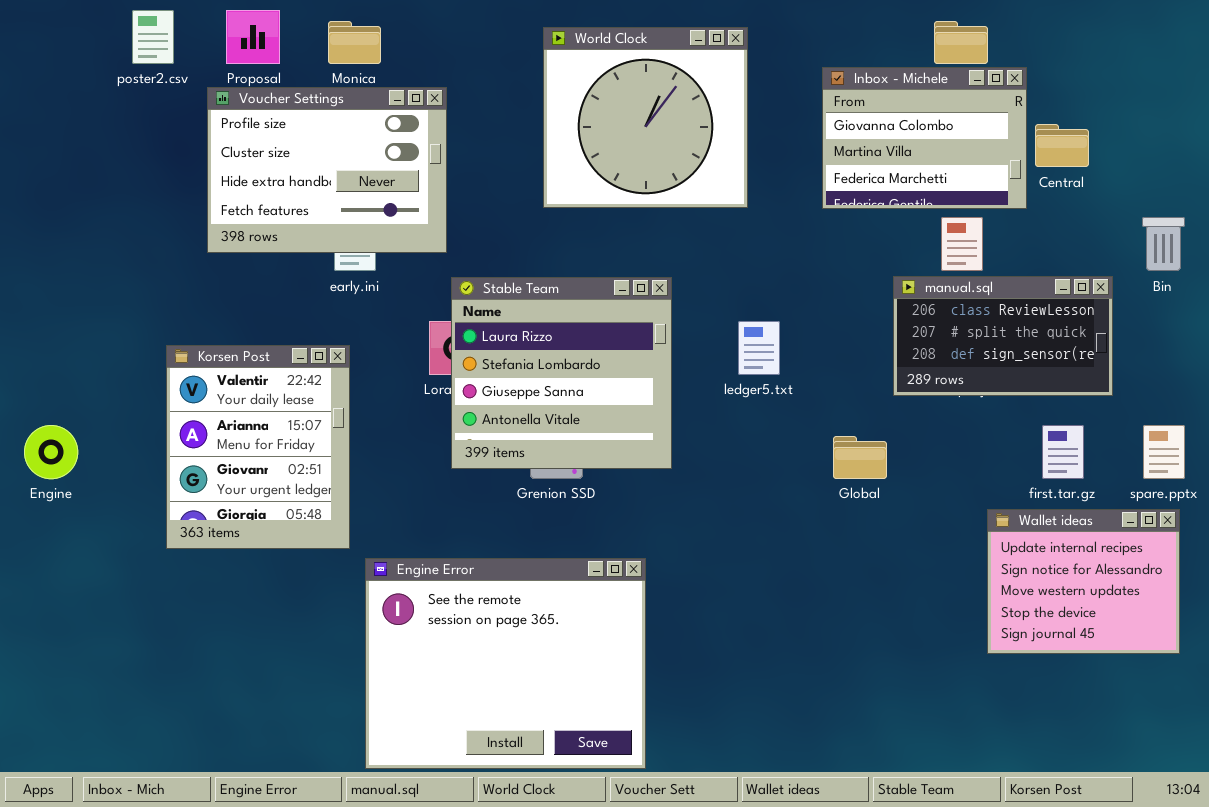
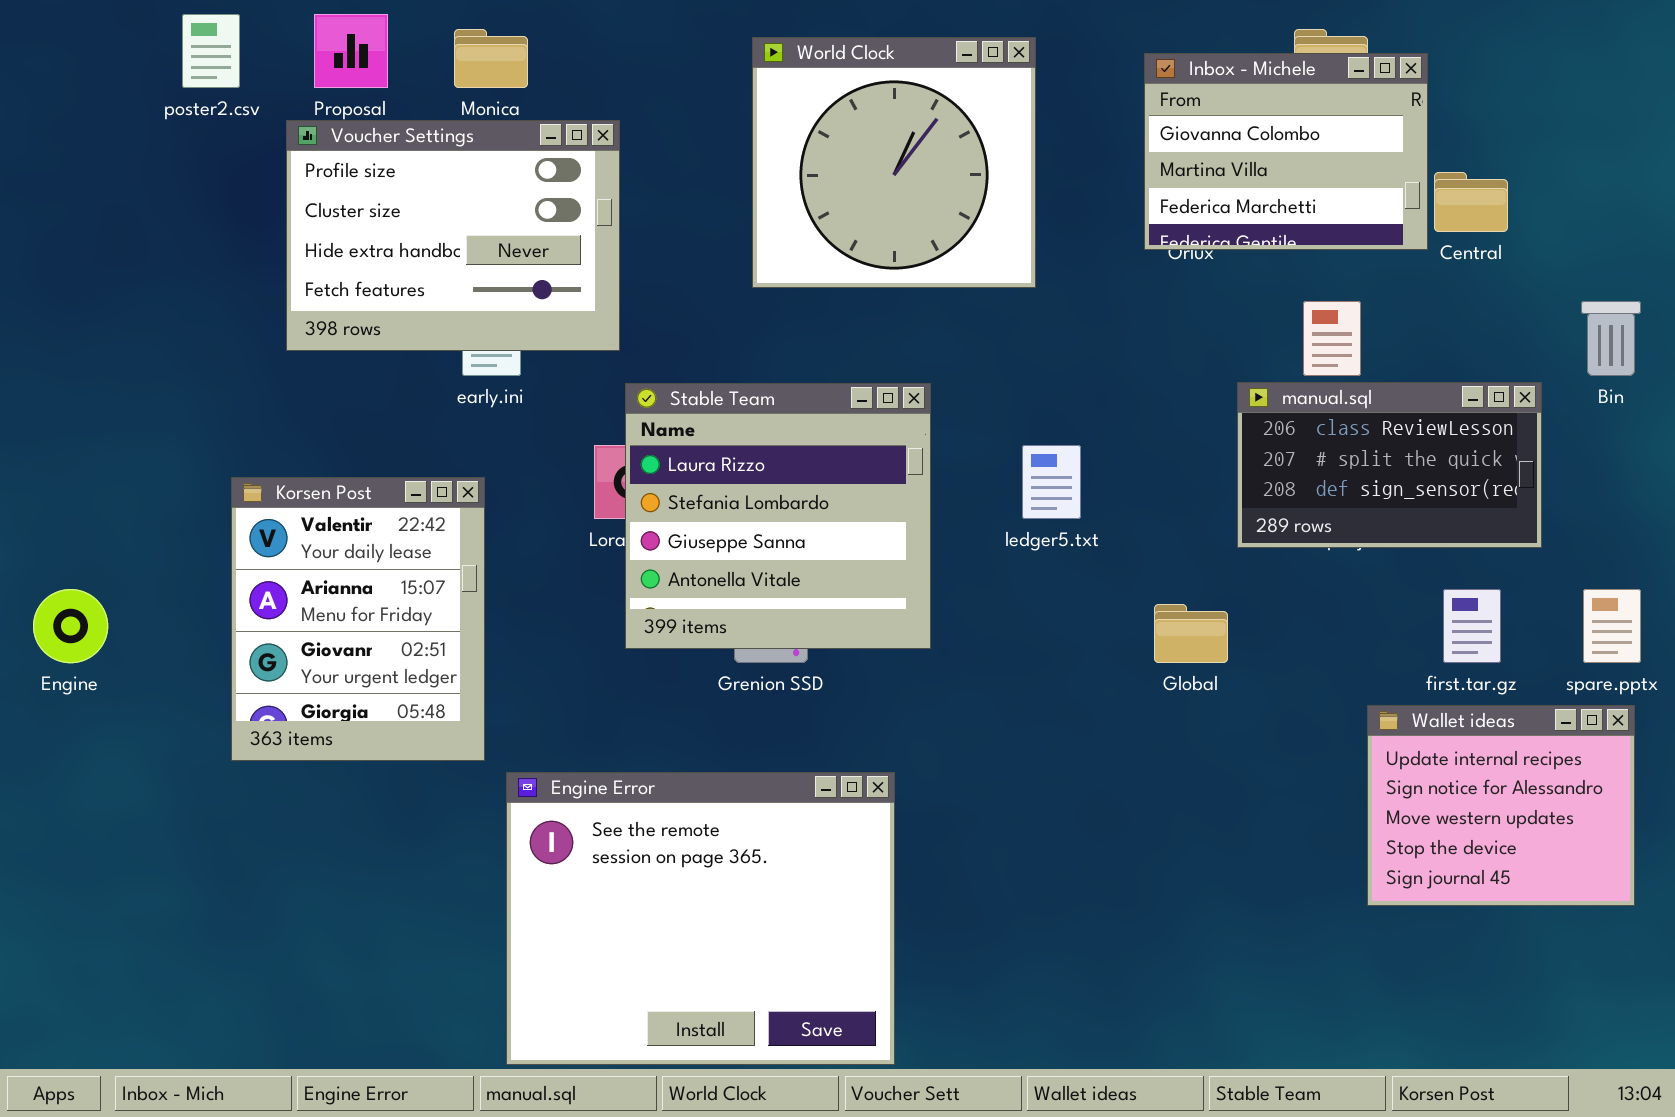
Inbox - Michele: [822,67,1027,209] -> [1144,53,1428,250], moved

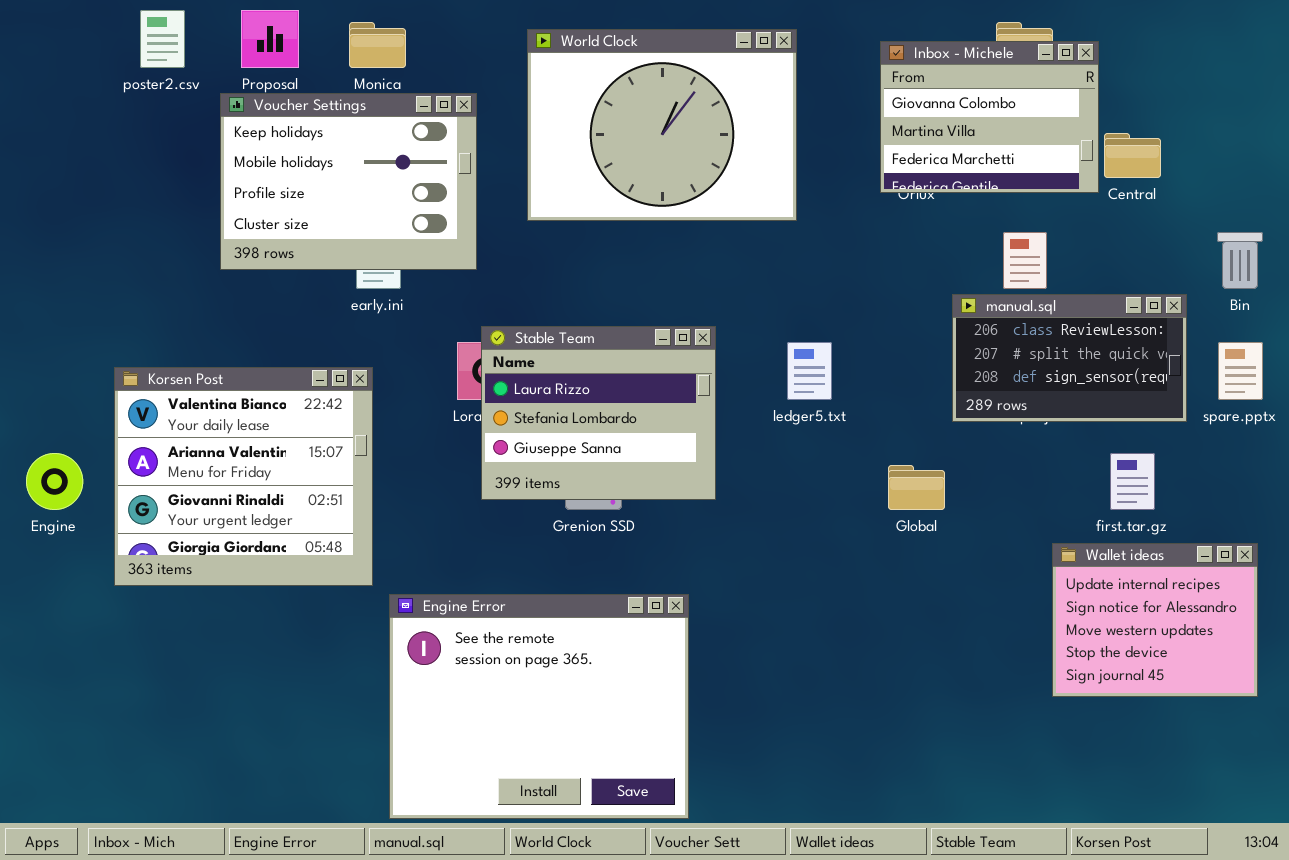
World Clock: [752,37,1036,288] -> [527,29,797,221], resized
Voucher Settings: [286,120,620,351] -> [220,93,477,270], scrolled up 2 rows
Stable Team: [625,383,931,649] -> [481,326,716,500], resized
Korsen Post: [231,477,485,761] -> [114,367,373,586], resized
spare.pptx: [1583,589,1641,663] -> [1218,342,1263,400], moved

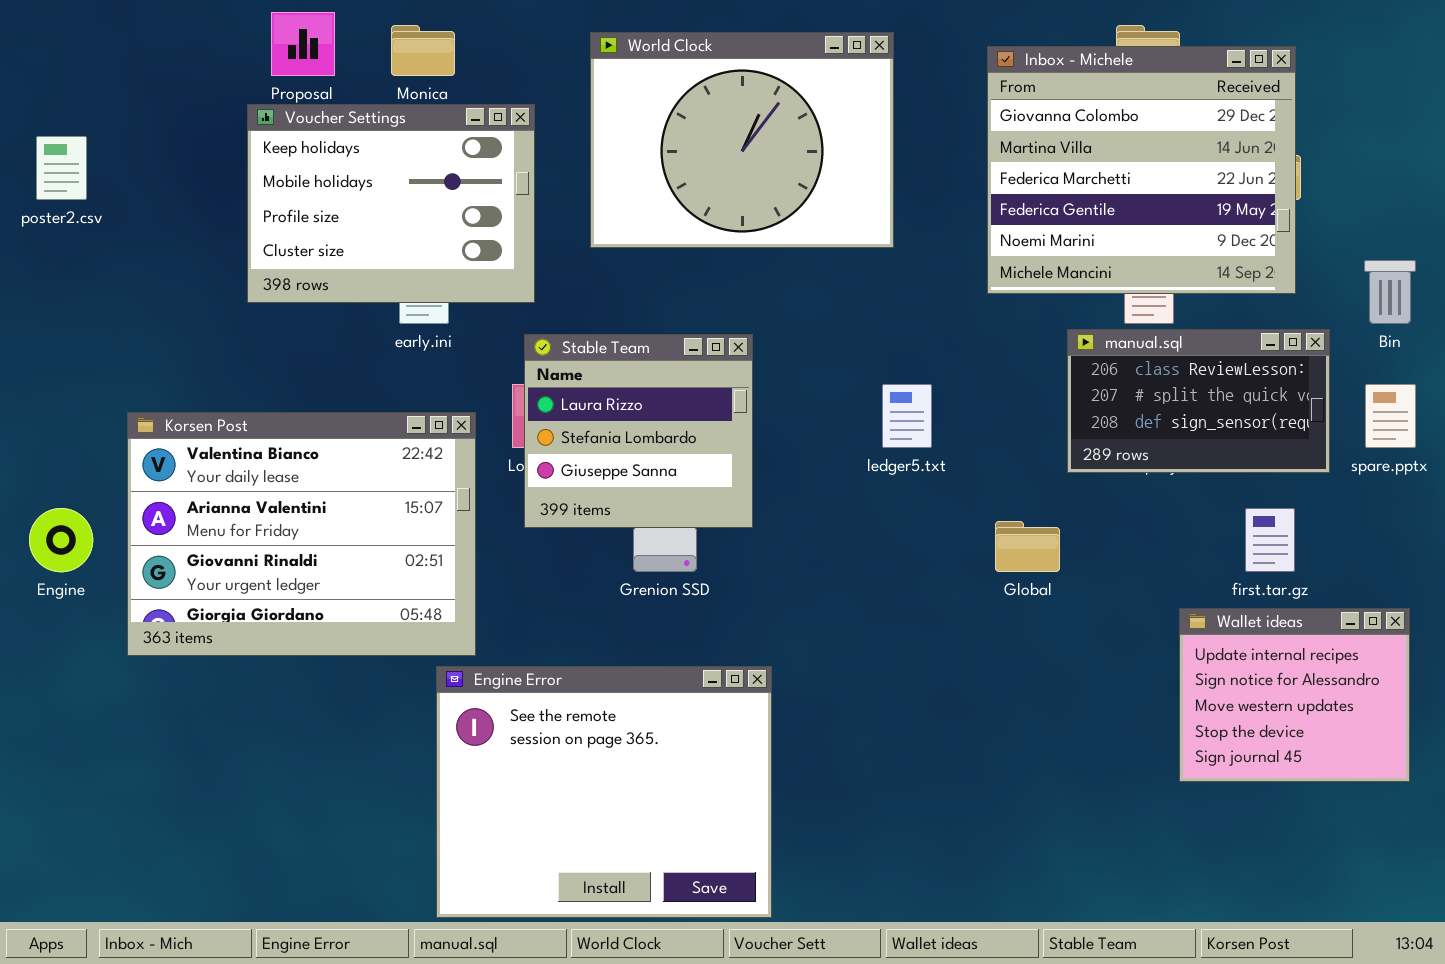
poster2.csv: [140,10,185,68] -> [36,136,87,200], moved
Inbox - Michele: [880,41,1099,193] -> [987,46,1296,294], resized
Stable Team: [481,326,716,500] -> [524,334,753,528], moved, resized
Korsen Post: [114,367,373,586] -> [127,412,476,656], resized

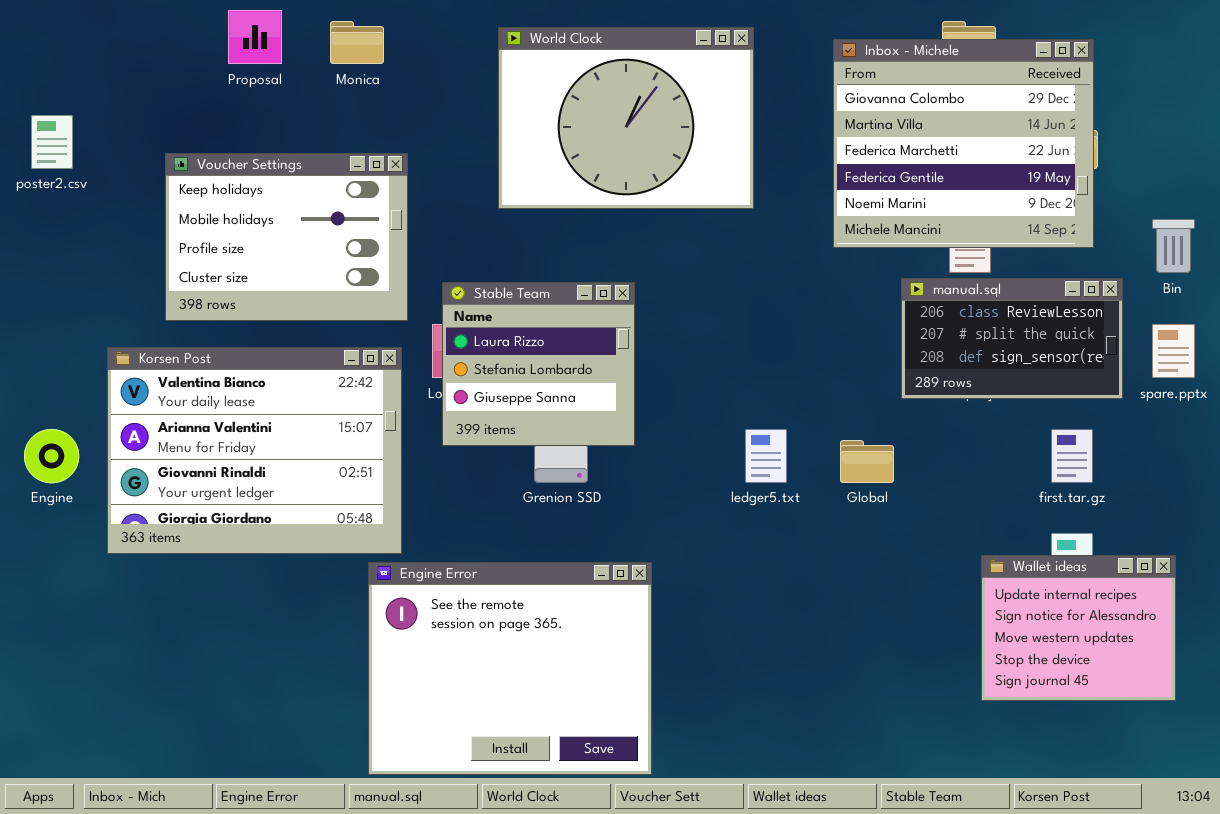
Voucher Settings: [247,104,535,303] -> [165,153,408,321], moved
ledger5.txt: [882,384,932,448] -> [745,429,787,483], moved
Wallet ideas: [1179,608,1410,782] -> [981,555,1176,701], moved

